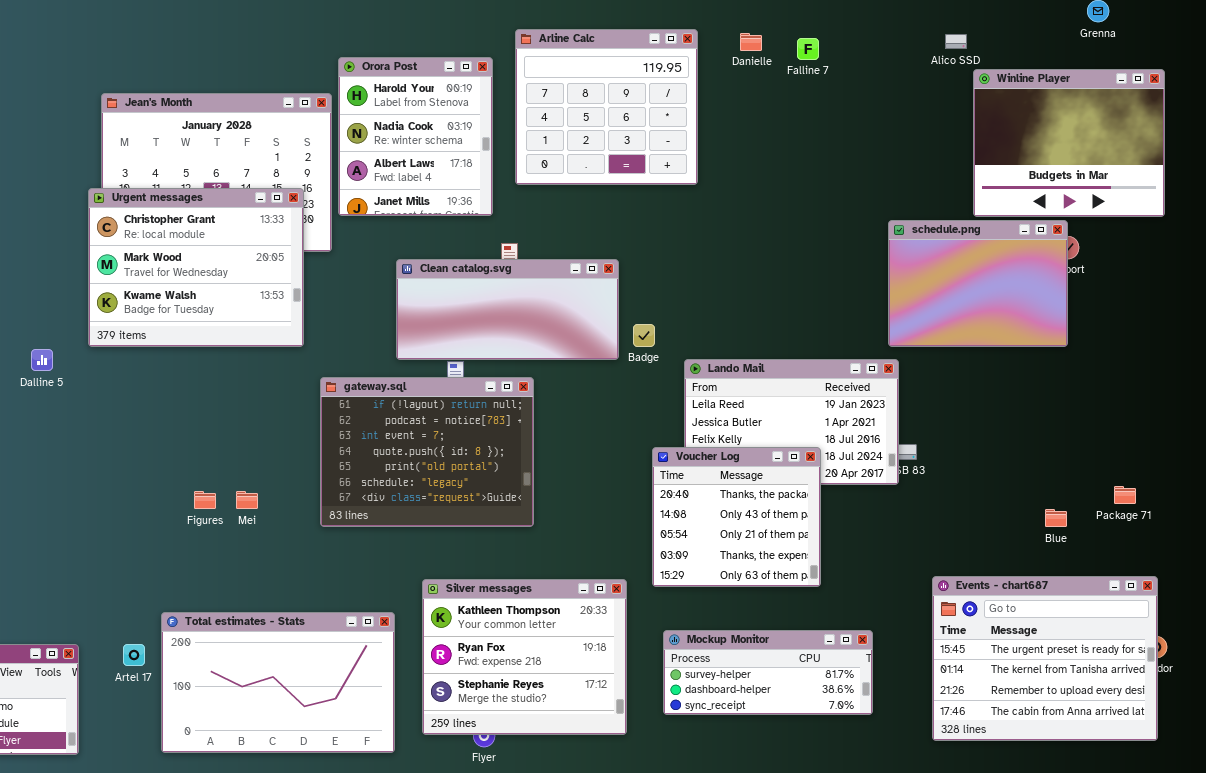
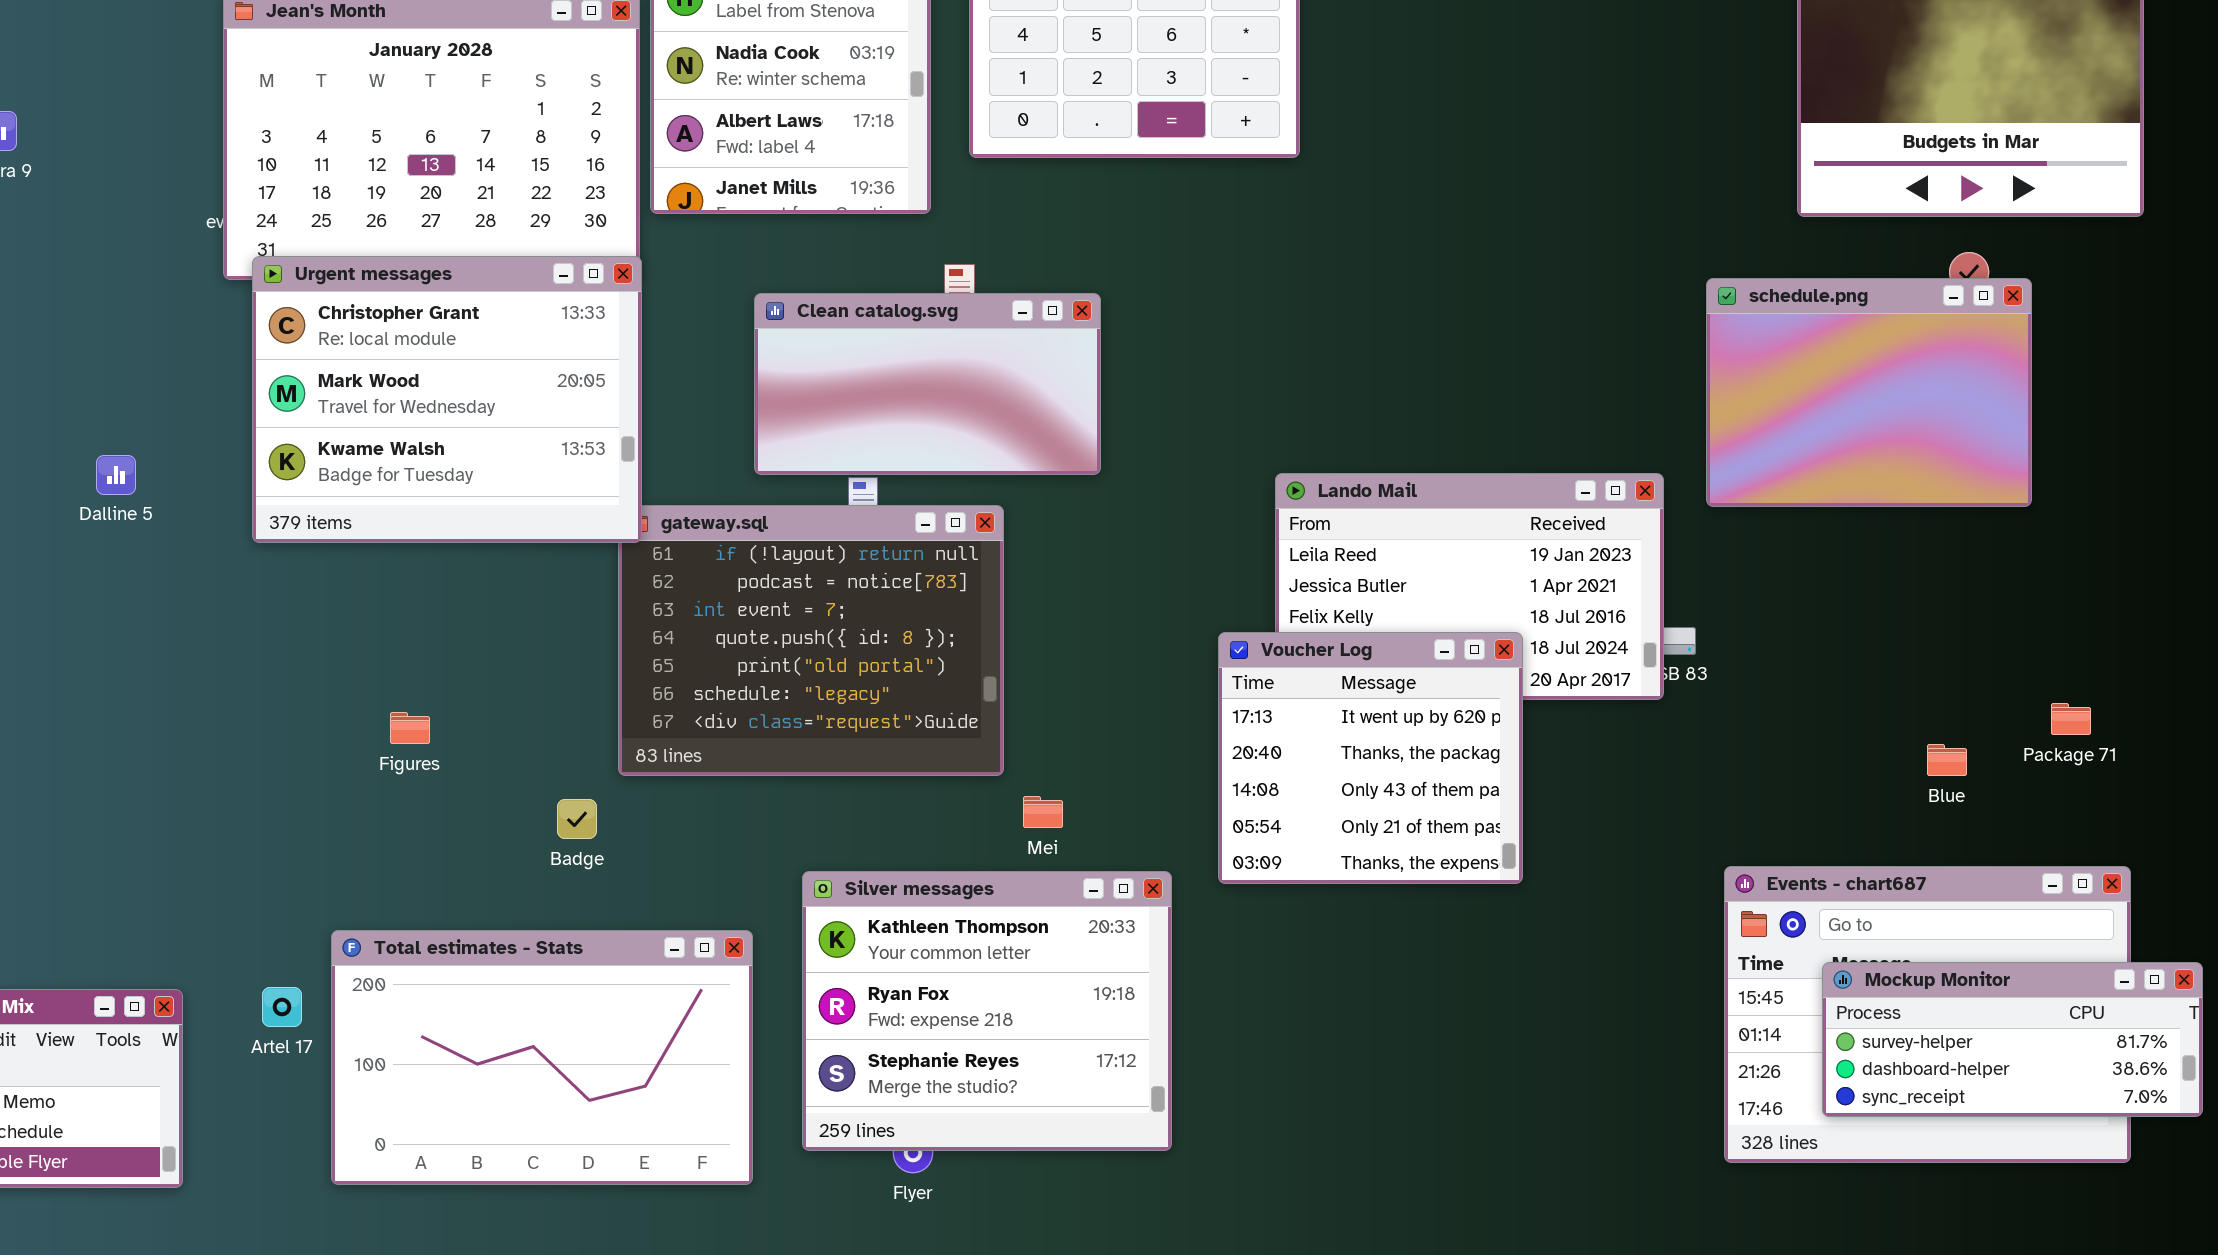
Urgent messages: [88,188,304,347] -> [252,256,642,543], moved
schedule.png: [888,220,1068,347] -> [1706,278,2032,507], moved
Clean catalog.svg: [396,259,619,360] -> [754,293,1101,475], resized
Badge: [633,324,655,347] -> [557,799,597,839], moved
Voucher Log: [652,447,821,587] -> [1218,632,1523,884], scrolled up 1 row
Mei: [236,491,258,509] -> [1023,796,1063,828], moved
Mockup Monitor: [663,630,873,715] -> [1822,962,2203,1117], moved

